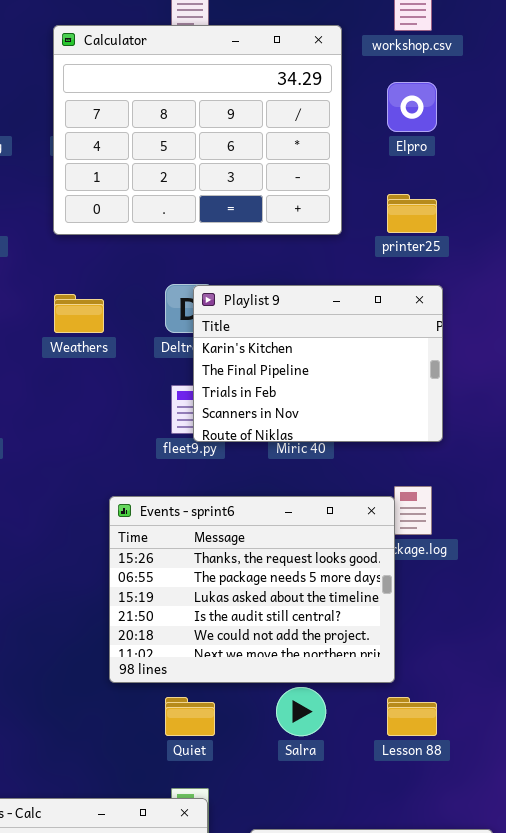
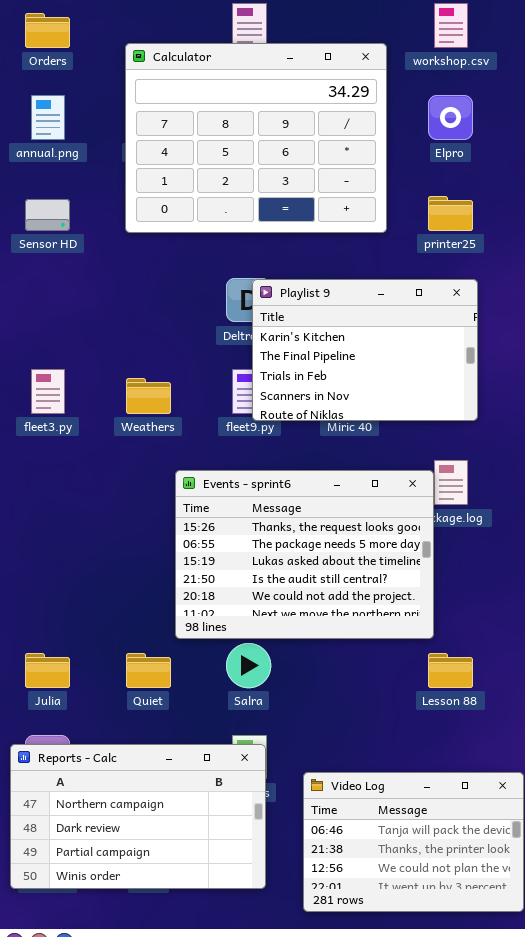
Weathers: [54,294,104,333] -> [126,378,171,414], moved
Salra: [276,687,326,736] -> [226,643,271,688], moved
Quiet: [165,697,215,736] -> [126,653,171,688], moved

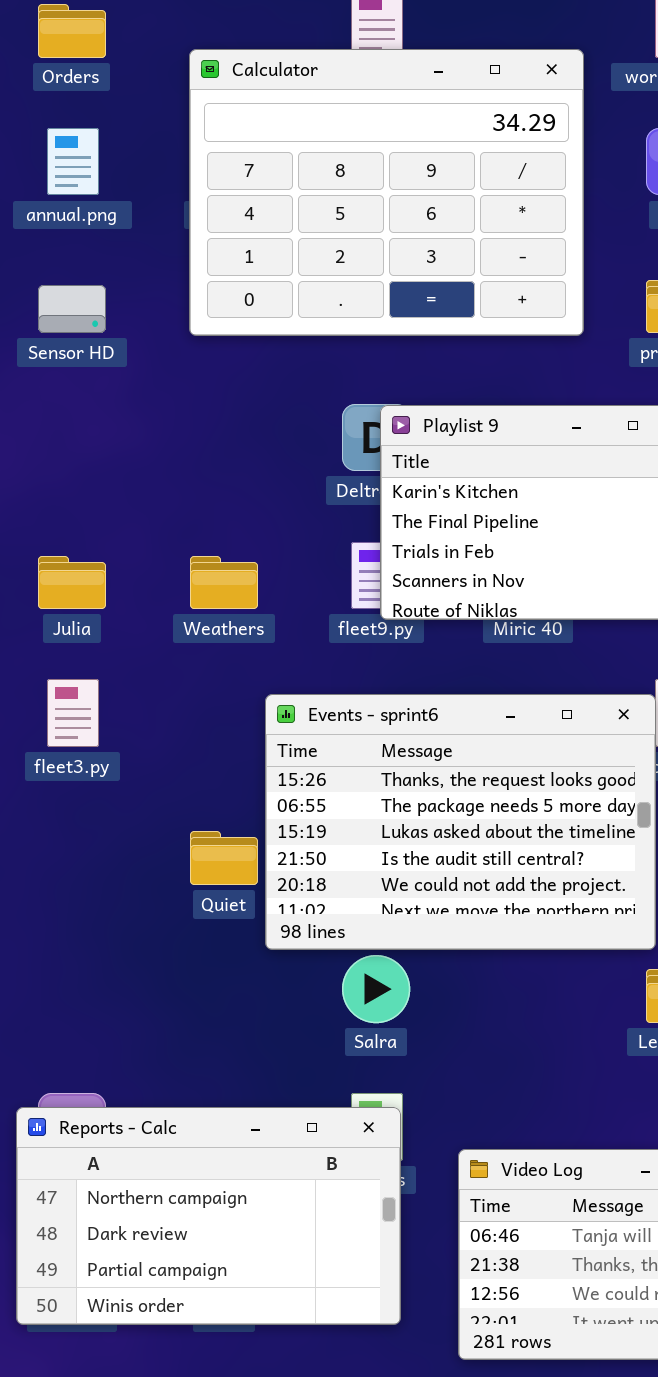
fleet3.py: [31,369,65,414] -> [47,679,99,747], moved
Julia: [25,653,70,688] -> [38,556,106,609], moved
Quiet: [126,653,171,688] -> [190,831,258,885], moved

